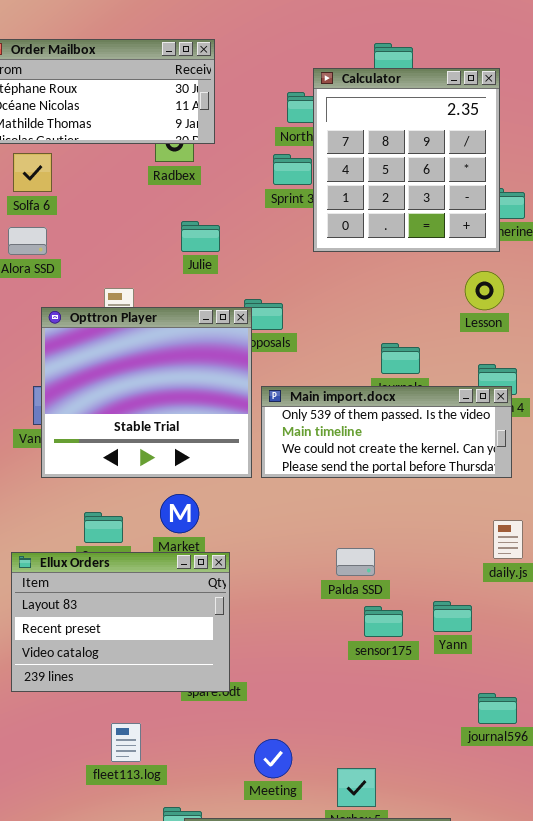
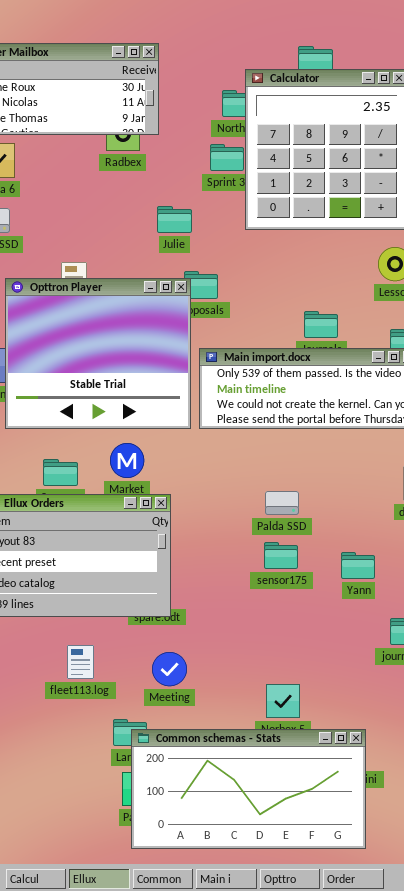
Julie: [181,221,220,252] -> [157,206,192,233], moved
Yann: [433,601,472,632] -> [341,552,375,579], moved
sensor175: [364,606,403,637] -> [264,542,298,569], moved
Meeting: [254,739,292,778] -> [152,652,187,686], moved

